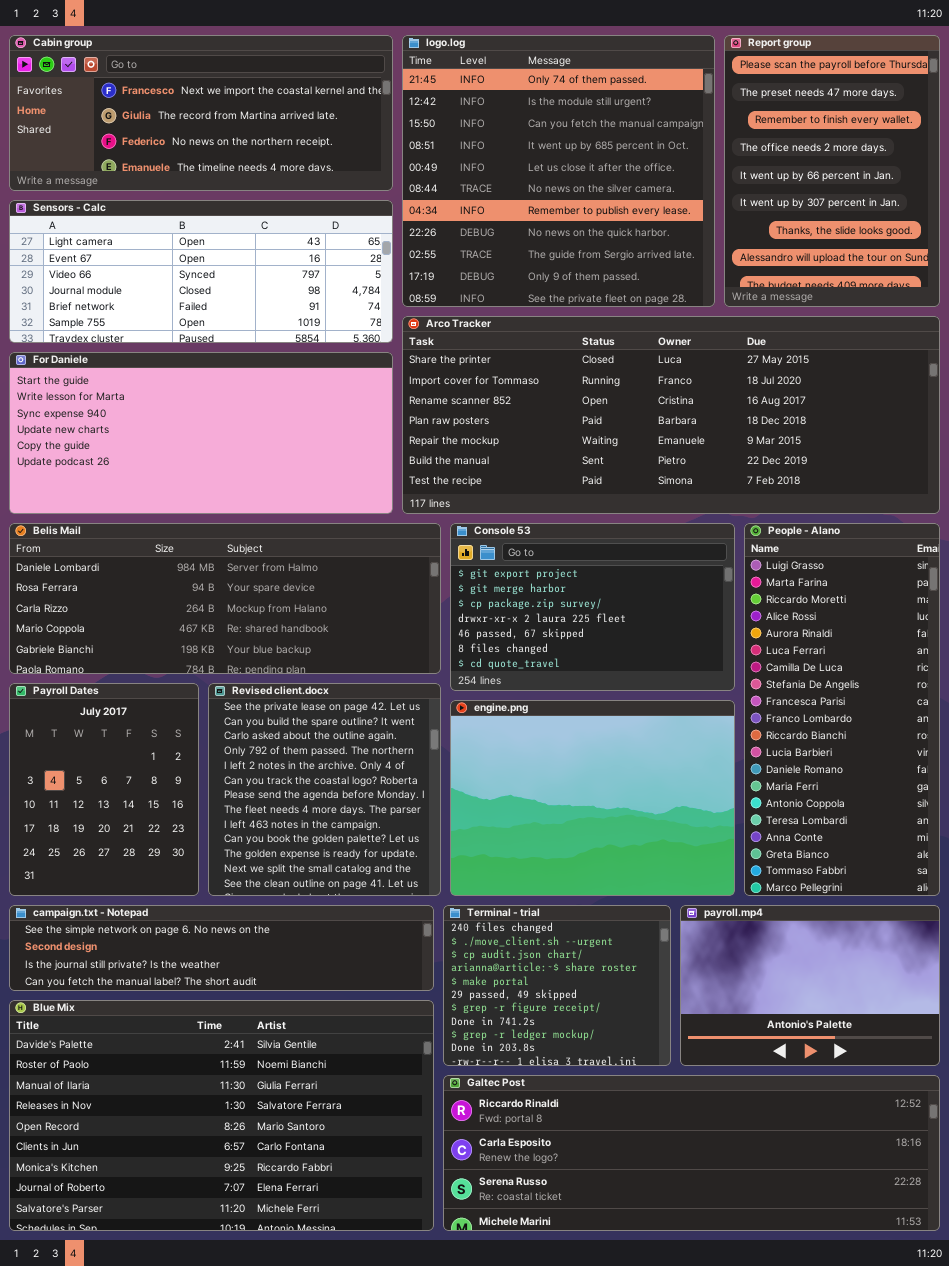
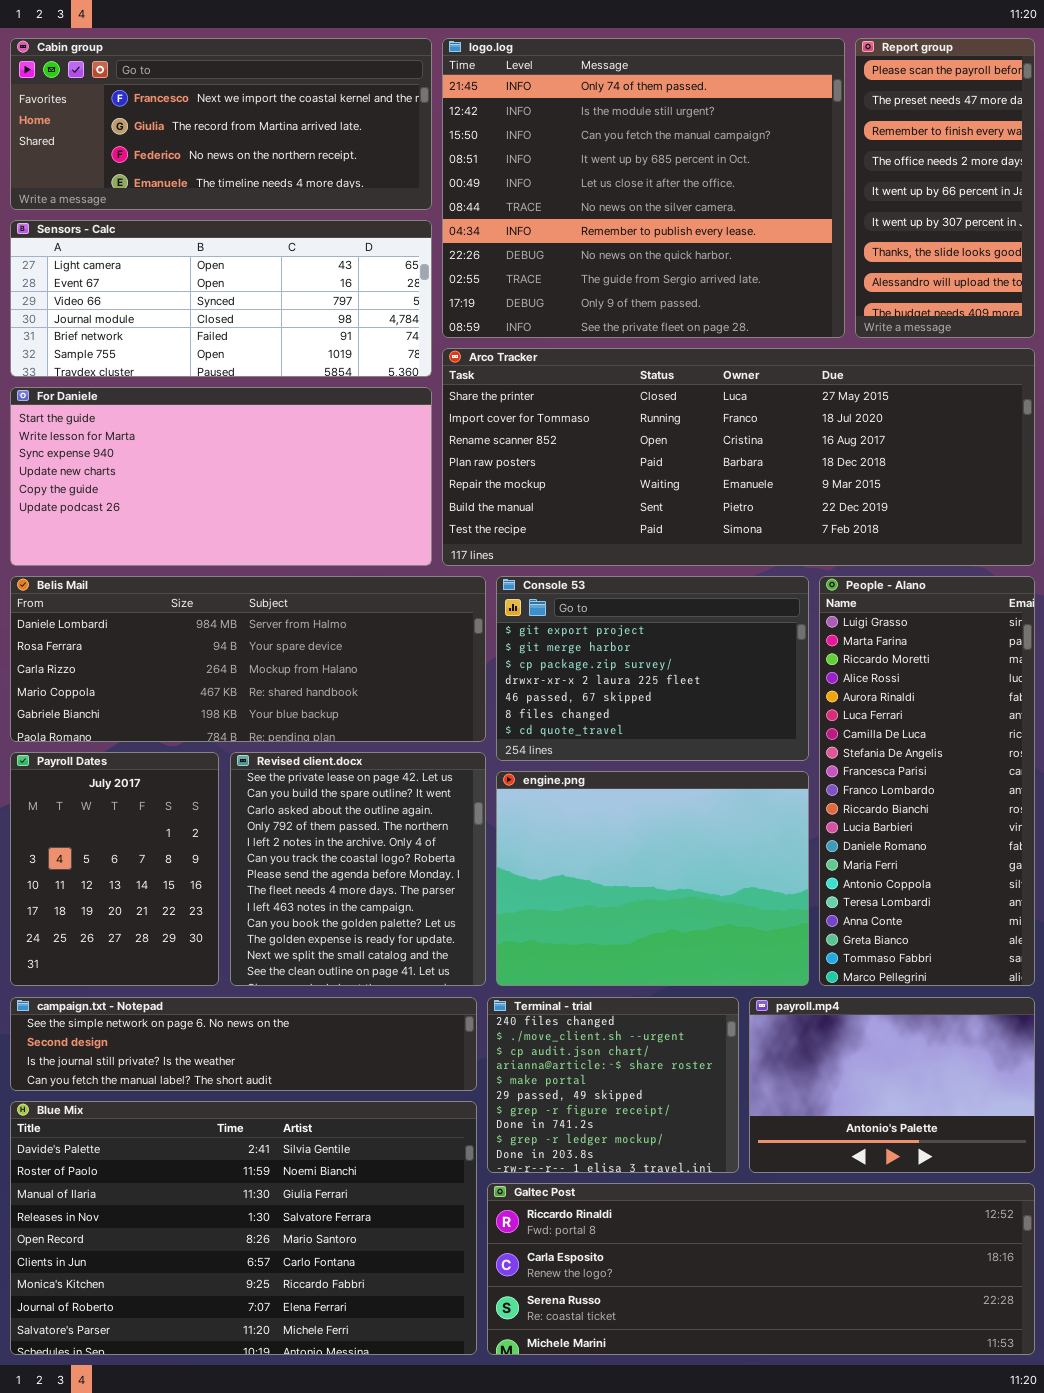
logo.log: [402,35,715,307] -> [442,38,845,338], resized
Report group: [724,35,940,307] -> [855,38,1035,338], resized

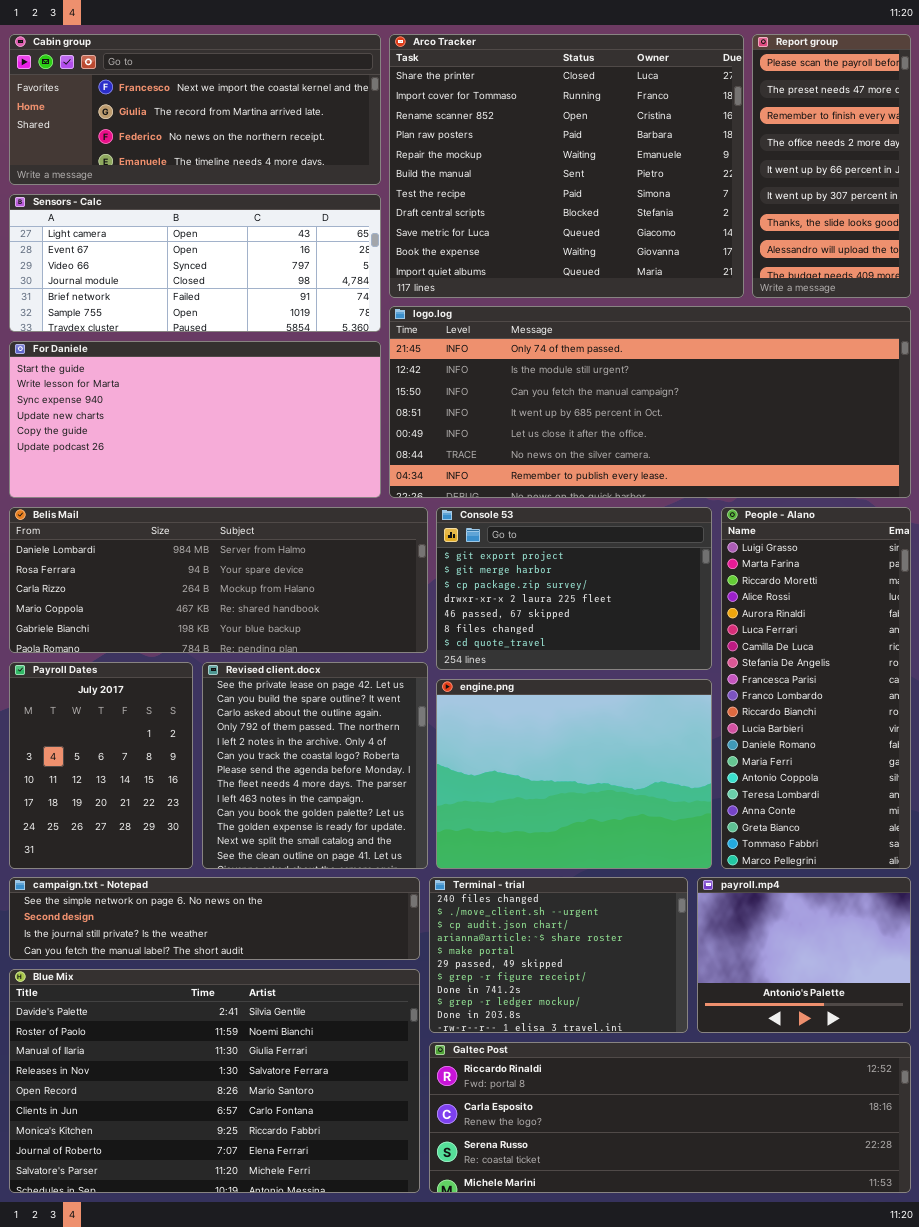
logo.log: [442,38,845,338] -> [389,306,911,498], moved, resized
Arco Tracker: [442,348,1035,566] -> [389,34,744,298], moved, resized
Terminal - trial: [487,997,739,1173] -> [429,877,688,1033], resized
payroll.mp4: [749,997,1035,1173] -> [697,877,911,1033], resized

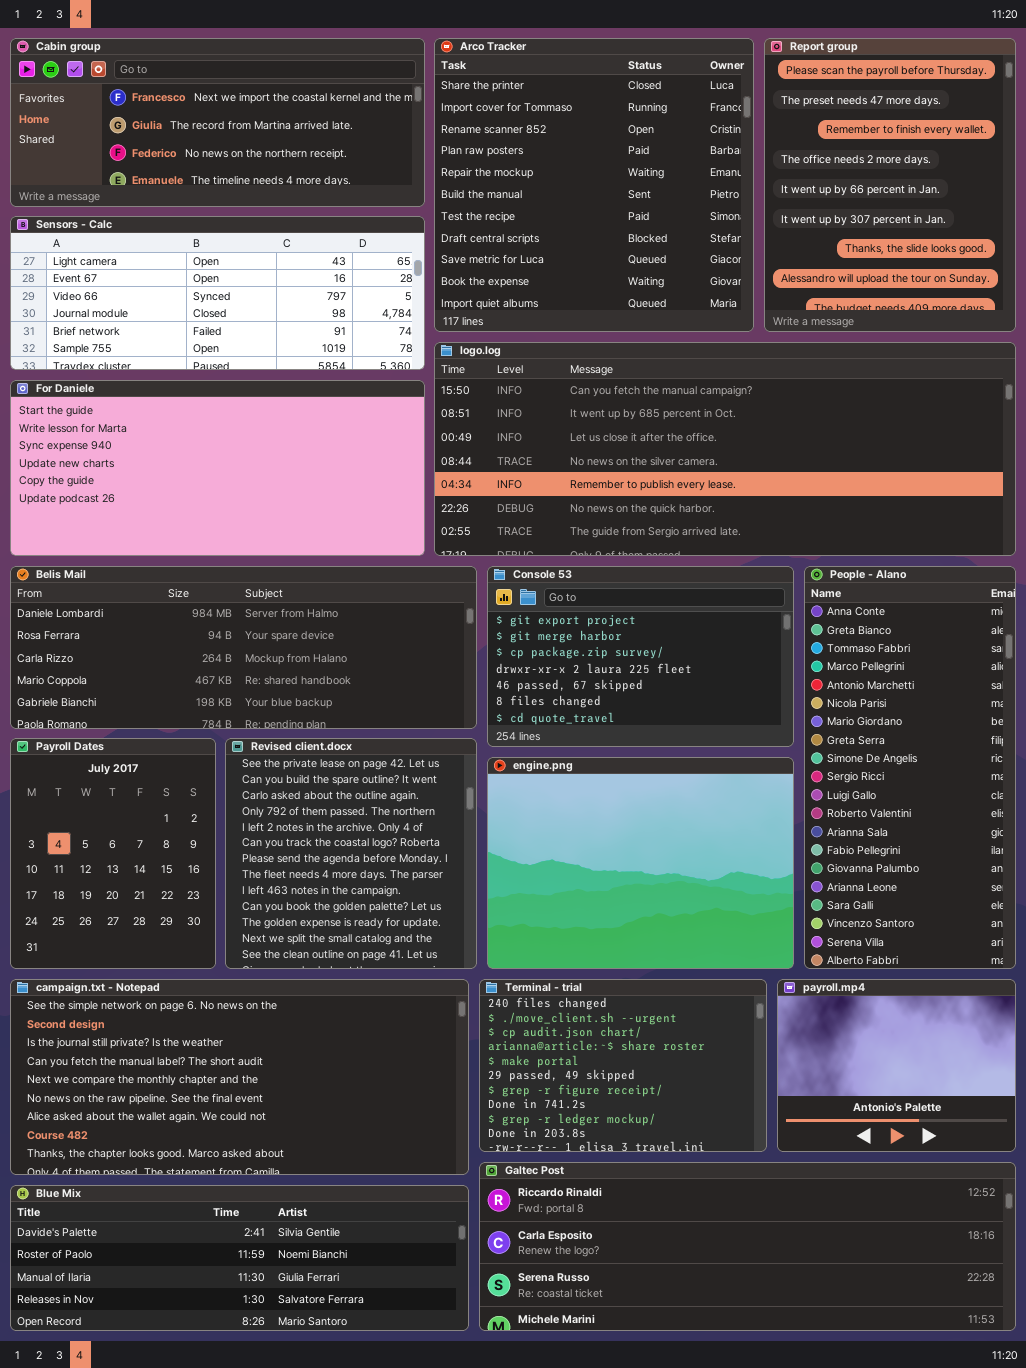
Arco Tracker: [389,34,744,298] -> [434,38,754,332], resized
Report group: [752,34,911,298] -> [764,38,1016,332], resized
logo.log: [389,306,911,498] -> [434,342,1016,556], scrolled down 2 rows
People - Alano: [721,507,911,869] -> [804,566,1016,969], scrolled down 16 rows
campaign.txt - Notepad: [9,877,420,960] -> [10,979,469,1175], resized
Blue Mix: [9,969,420,1193] -> [10,1185,469,1331], resized

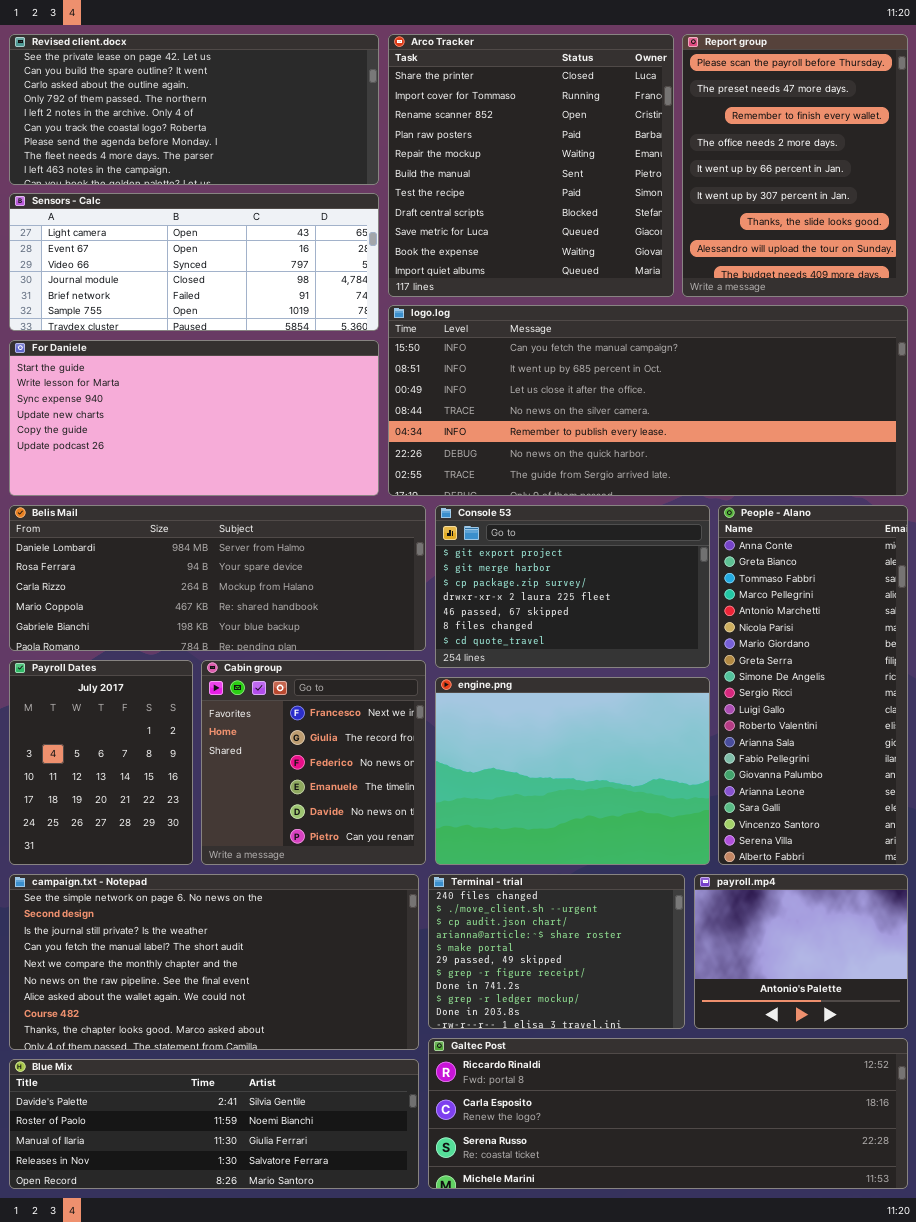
Cabin group: [10,38,425,207] -> [201,660,426,865], moved, resized
Revised client.docx: [225,738,477,969] -> [9,34,379,185], moved, resized

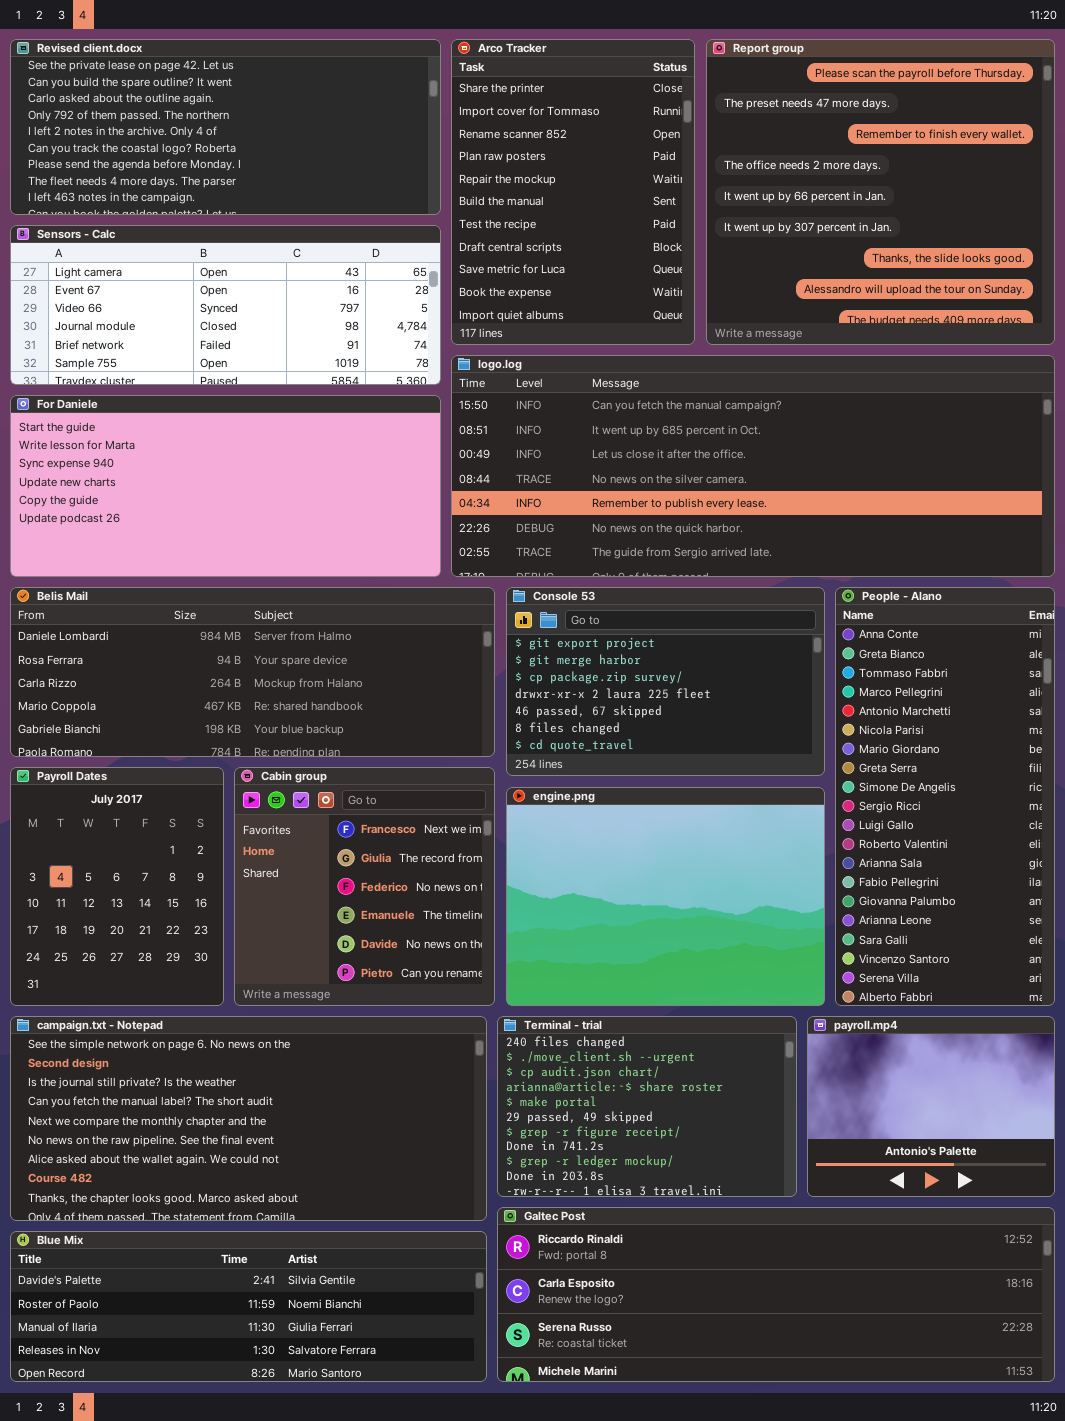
Arco Tracker: [388,34,674,297] -> [451,39,695,345], resized
Report group: [682,34,908,297] -> [706,39,1055,345], resized

